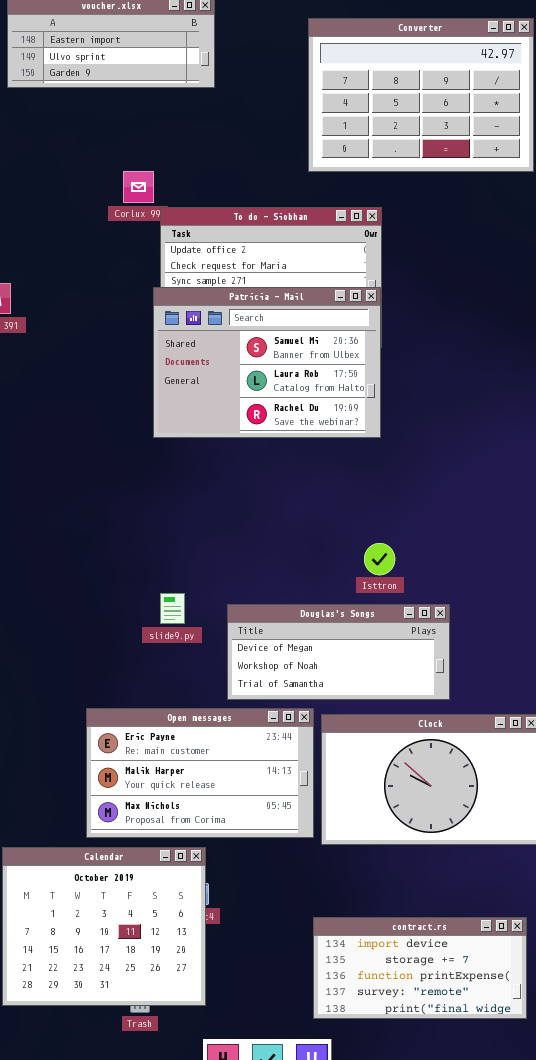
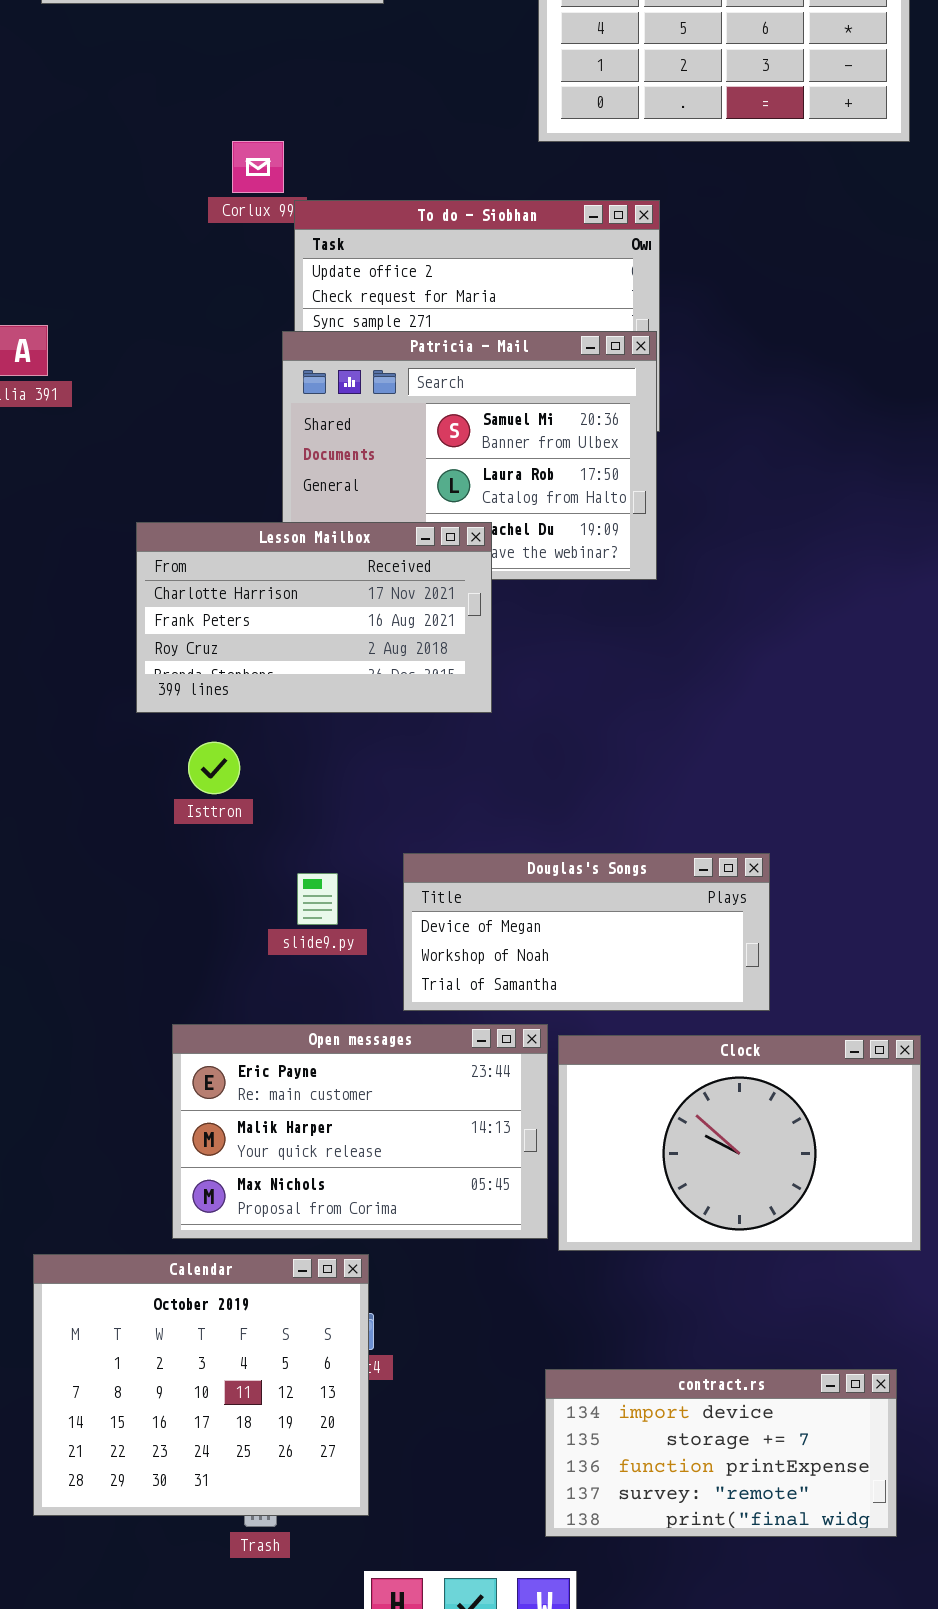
Lesson Mailbox: none -> [136,522,492,713], opened
Isttron: [364,543,395,575] -> [188,742,240,794], moved
slide9.py: [160,593,185,624] -> [297,873,338,925], moved

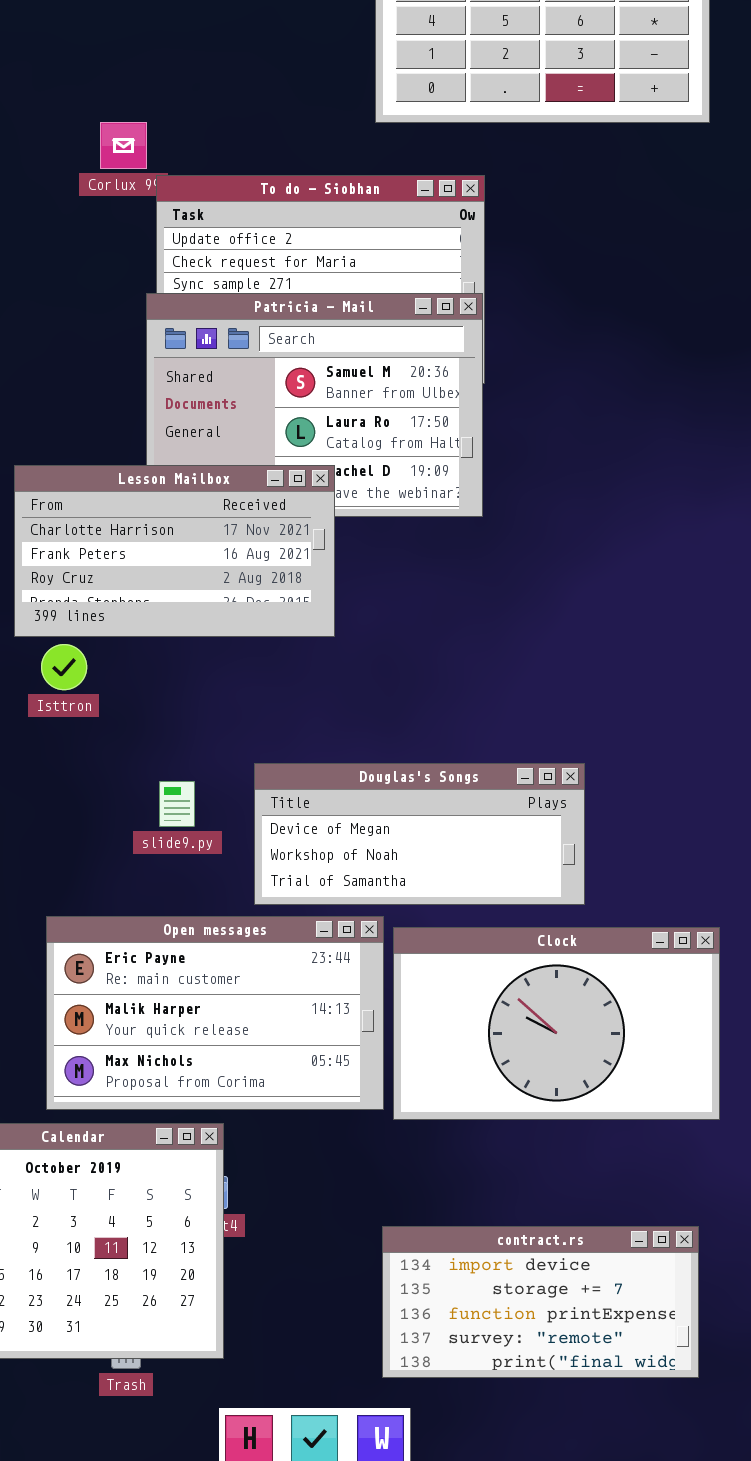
Isttron: [188,742,240,794] -> [41,644,87,690], moved

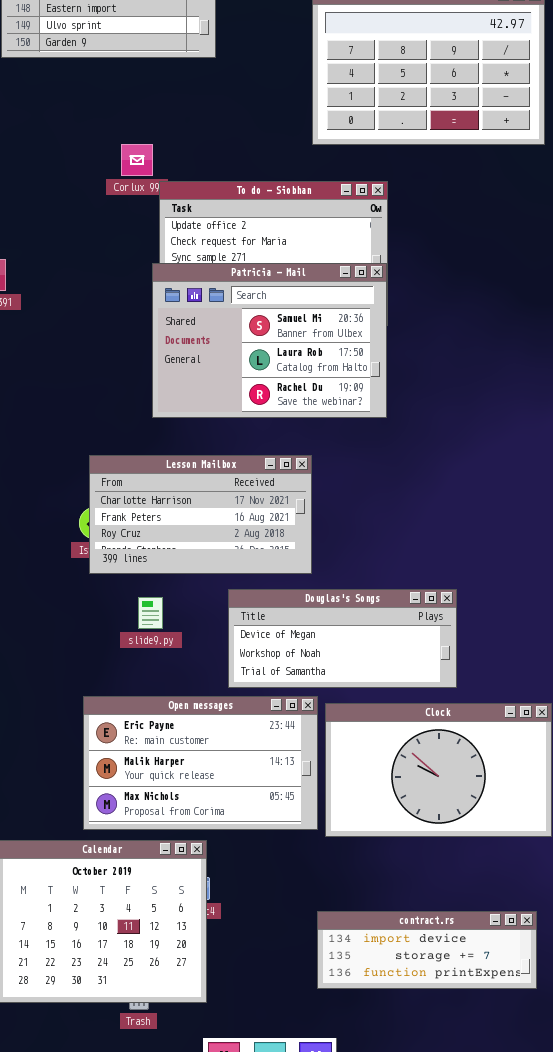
Lesson Mailbox: [14,465,335,637] -> [89,455,312,574], moved
slide9.py: [159,781,195,827] -> [138,597,163,629], moved
contract.rs: [382,1226,699,1378] -> [317,911,537,989], resized

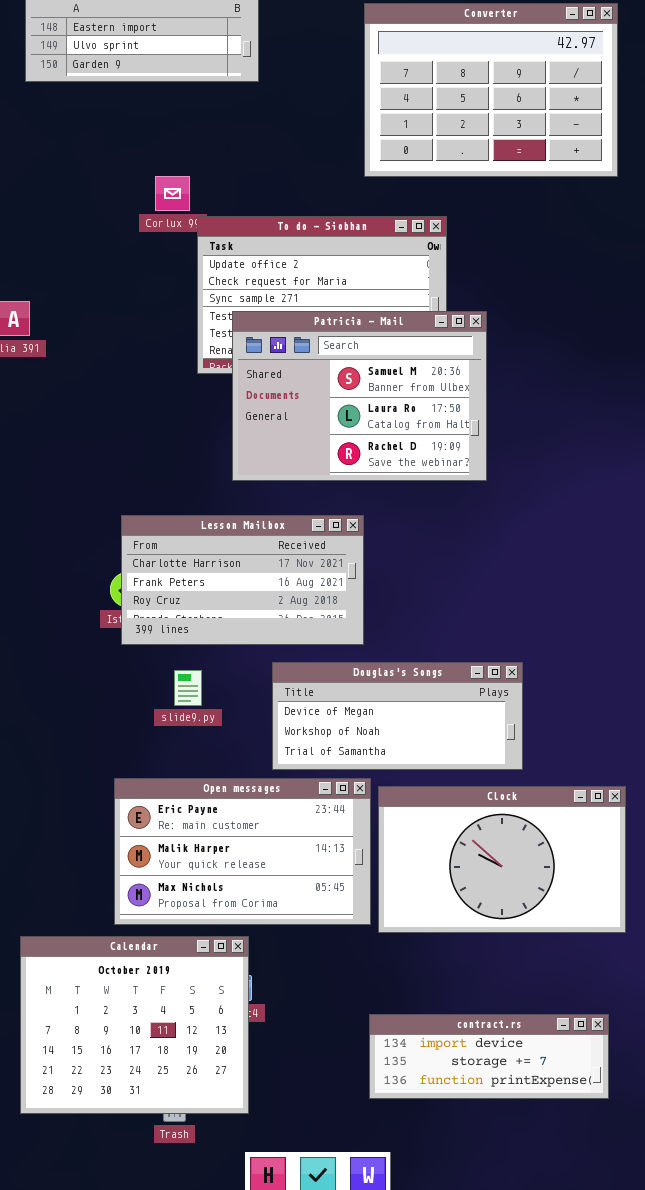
Patricia - Mail: [152,263,387,418] -> [232,311,487,481], moved

